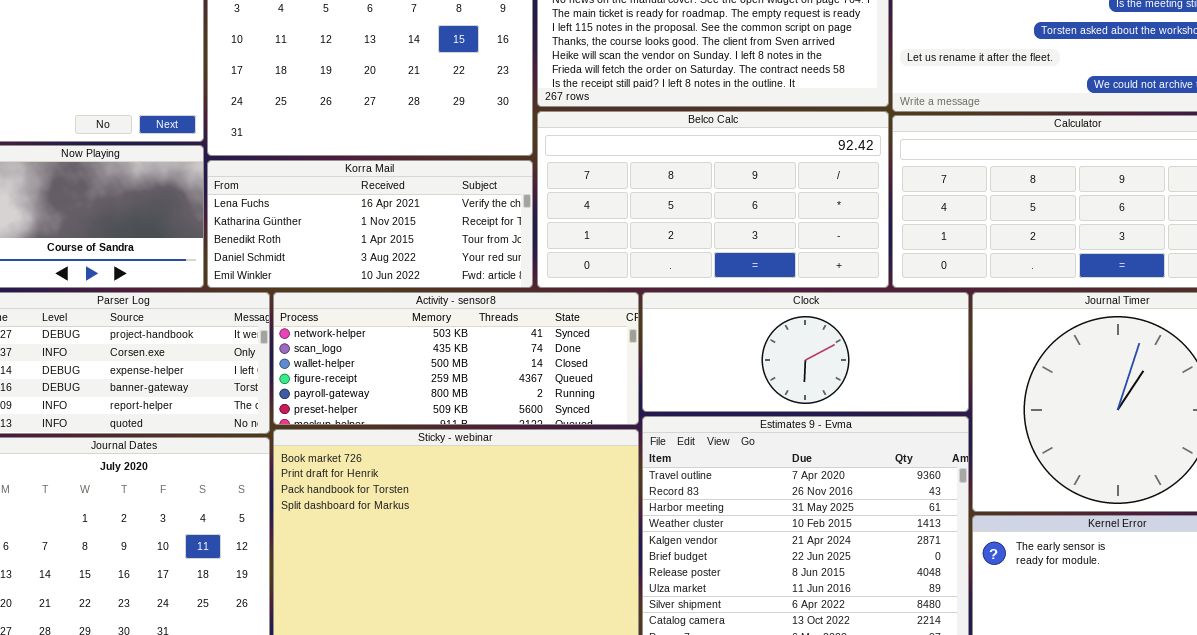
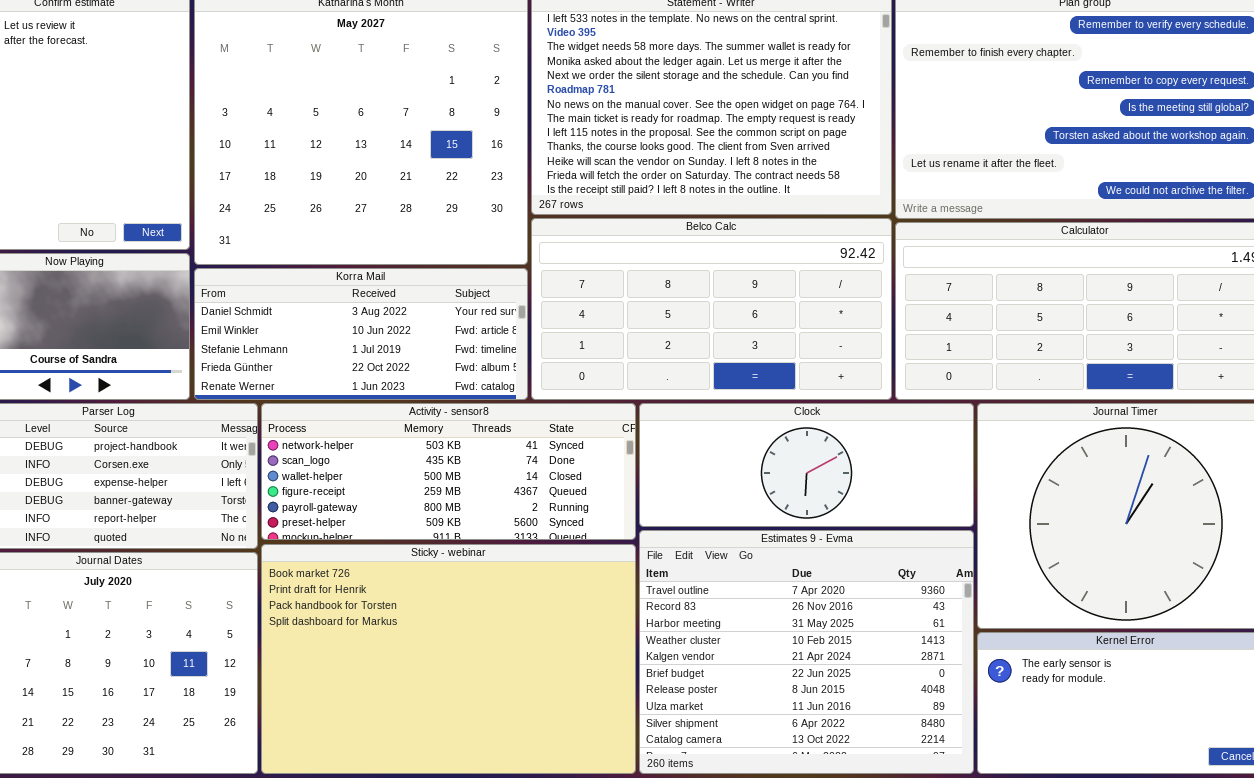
Korra Mail: [207,160,533,288] -> [194,268,528,400], scrolled down 3 rows

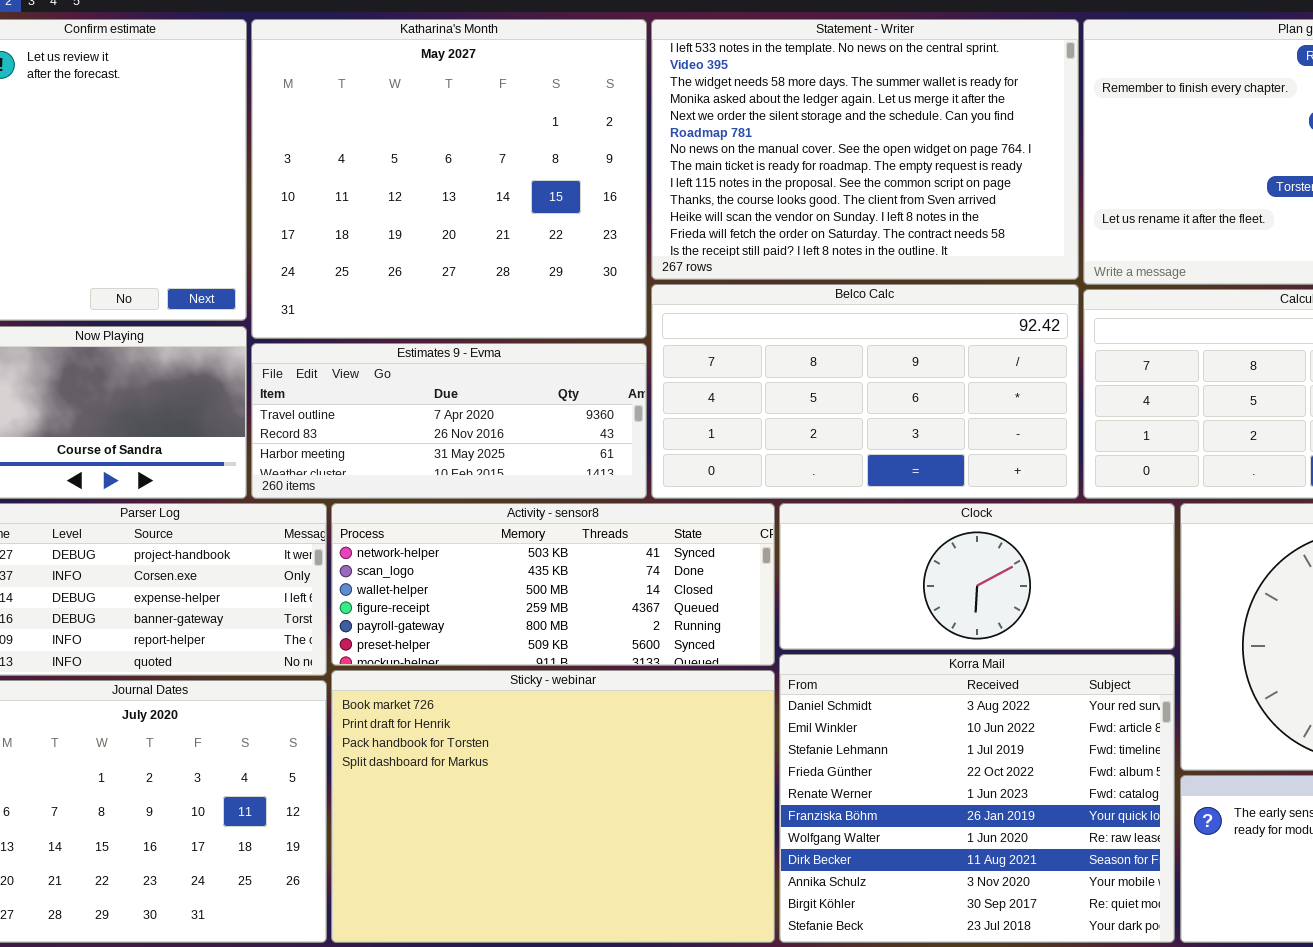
Korra Mail: [194,268,528,400] -> [779,654,1175,943], moved, resized
Estimates 9 - Evma: [639,530,974,774] -> [251,343,647,499], moved, resized

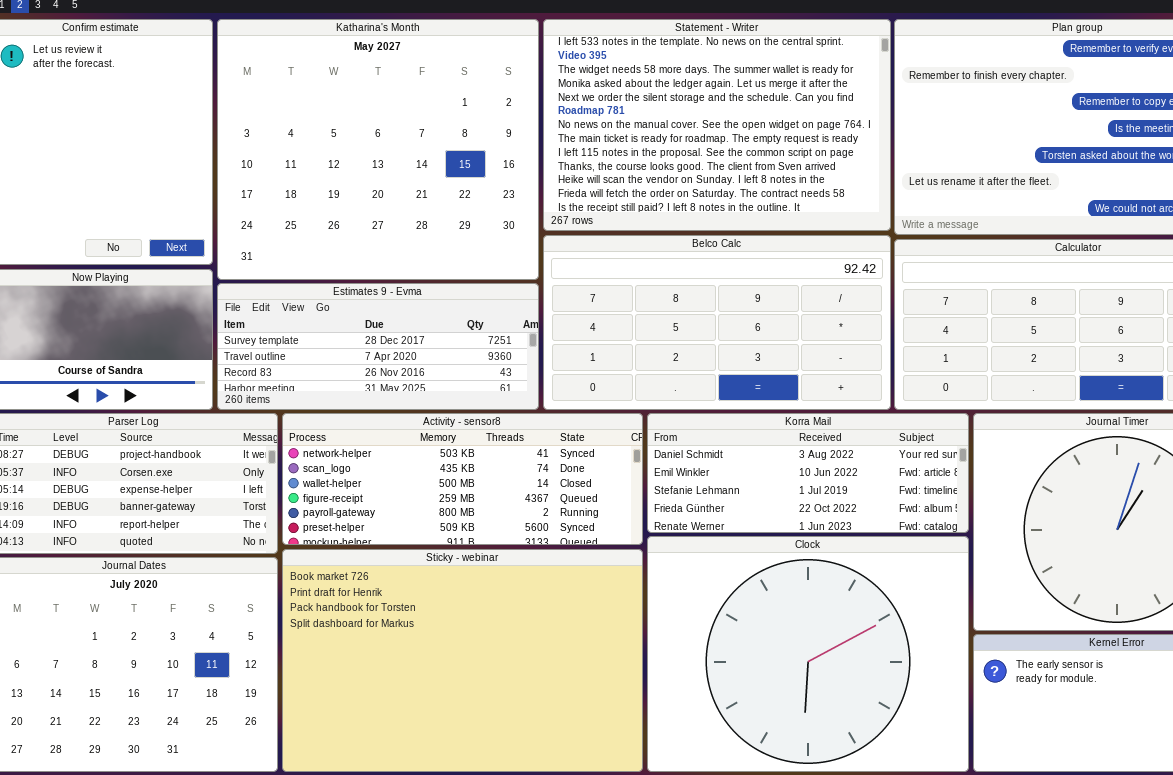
Estimates 9 - Evma: [251,343,647,499] -> [217,283,539,410], scrolled up 1 row
Clock: [779,503,1175,650] -> [647,536,969,772], moved, resized
Korra Mail: [779,654,1175,943] -> [647,413,969,533], moved, resized

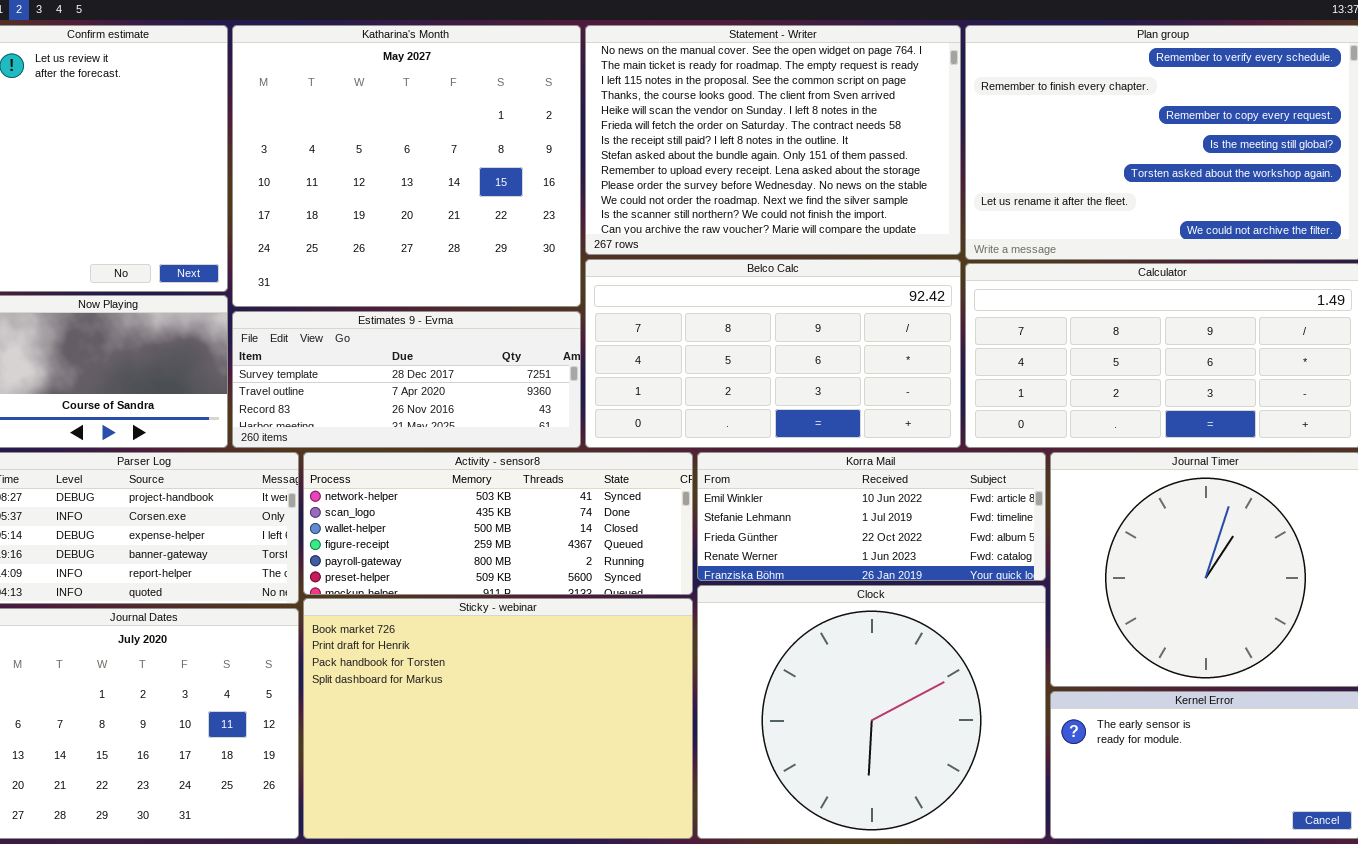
Statement - Writer: [543,19,891,231] -> [585,25,961,255], scrolled down 6 rows
Korra Mail: [647,413,969,533] -> [697,452,1046,581], scrolled down 1 row

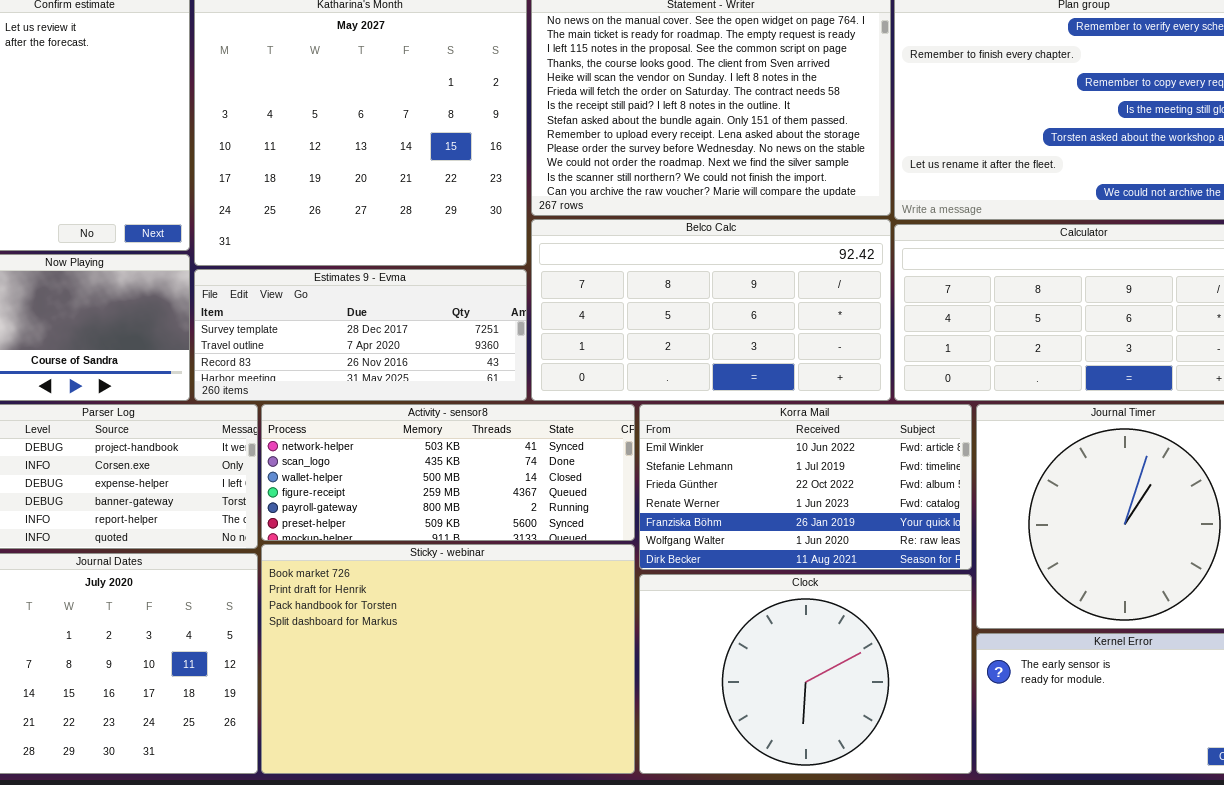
Korra Mail: [697,452,1046,581] -> [639,404,972,570], resized
Clock: [697,585,1046,839] -> [639,574,972,774], resized

